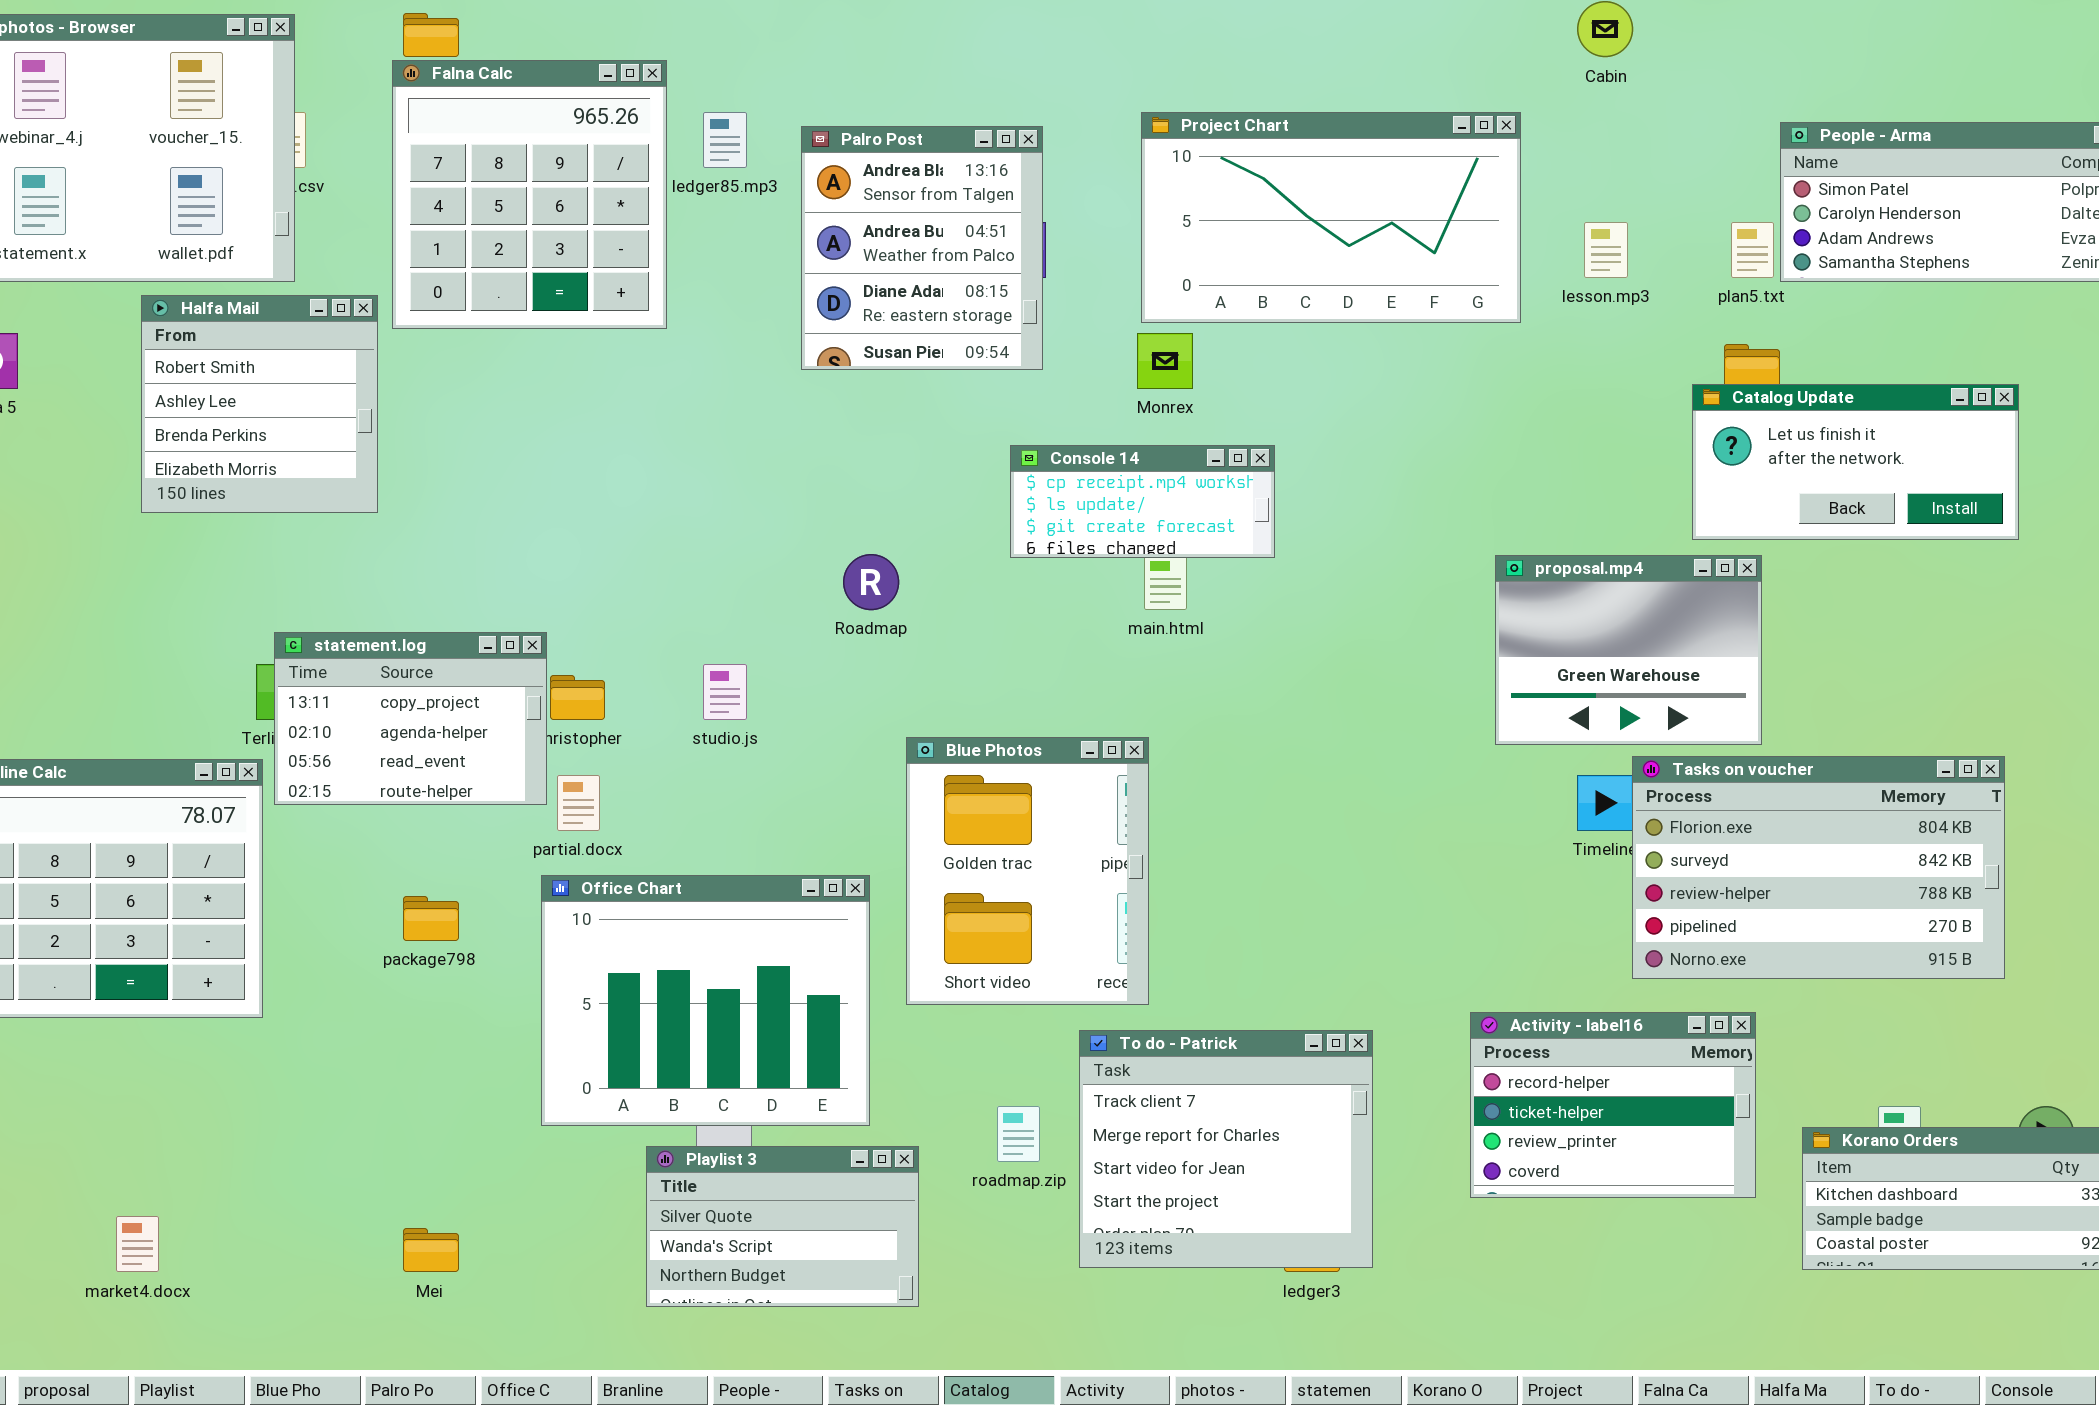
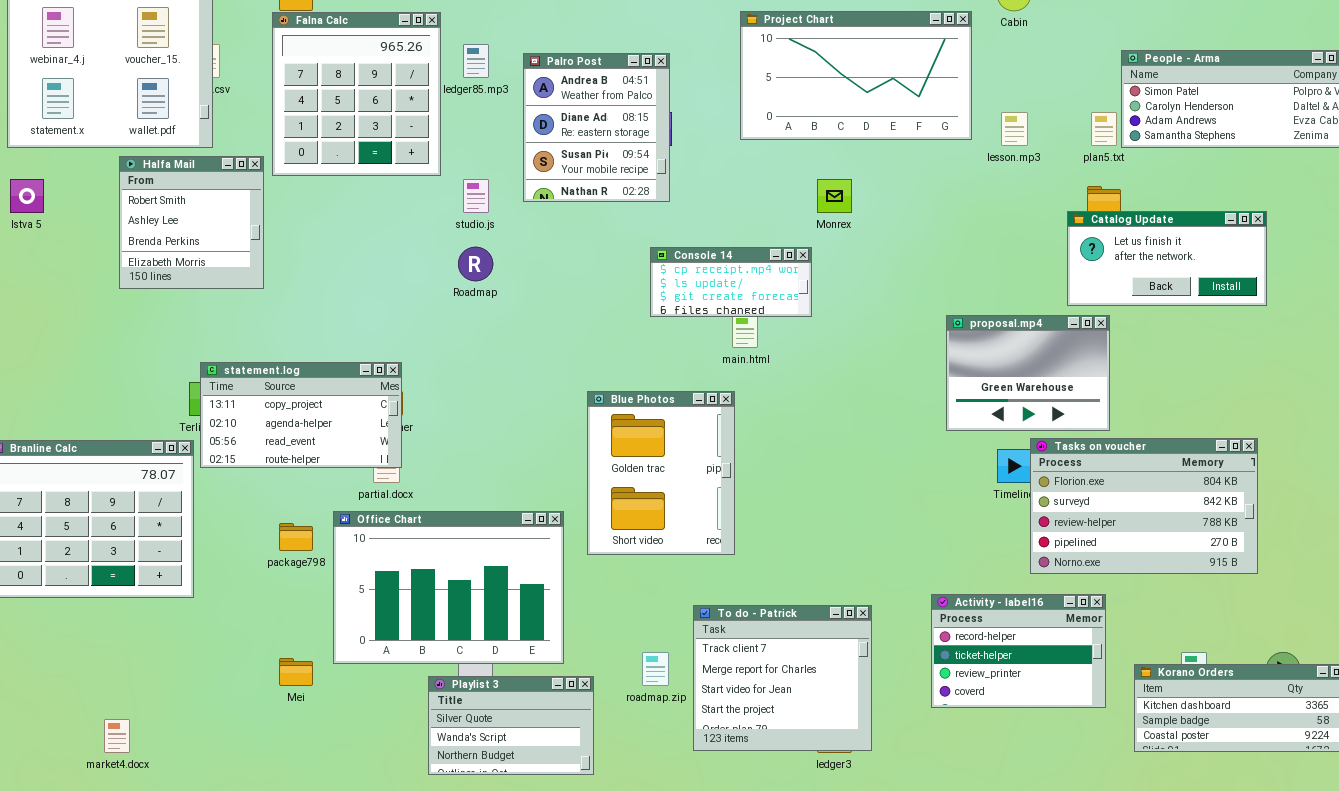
Project Chart: [1141,112,1521,323] -> [740,11,972,140], moved
Palro Post: [801,126,1043,370] -> [523,53,670,202], scrolled down 1 row
Monrex: [1137,333,1193,389] -> [817,179,852,213], moved
Roadmap: [843,554,899,610] -> [458,247,493,281], moved
statement.log: [274,632,547,805] -> [200,362,402,468], resized
studio.js: [703,664,747,720] -> [463,179,489,213], moved
Blue Photos: [906,737,1149,1005] -> [587,391,735,555], moved
Office Chart: [541,875,870,1126] -> [333,511,564,664], resized
Mei: [403,1228,459,1272] -> [279,658,313,686], moved

